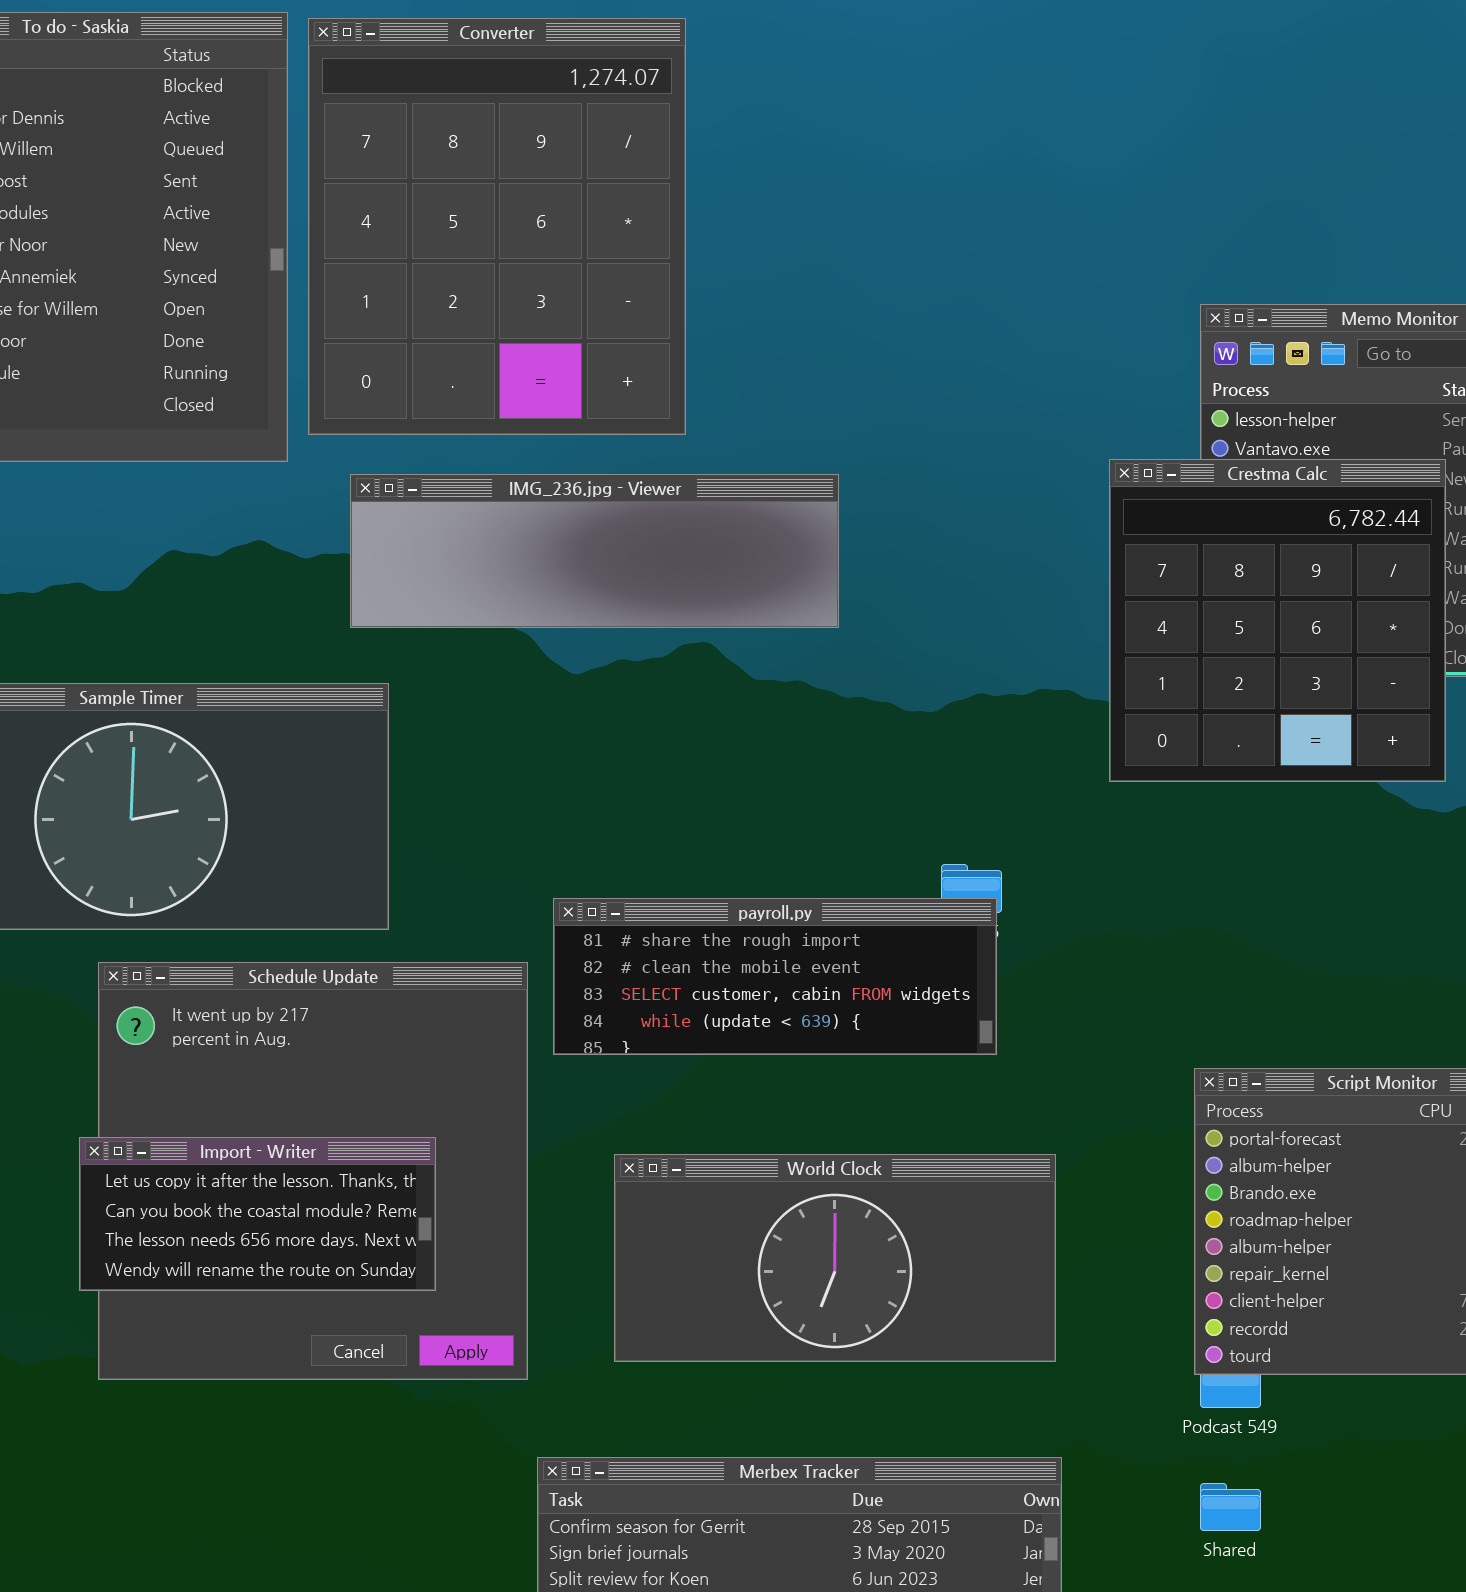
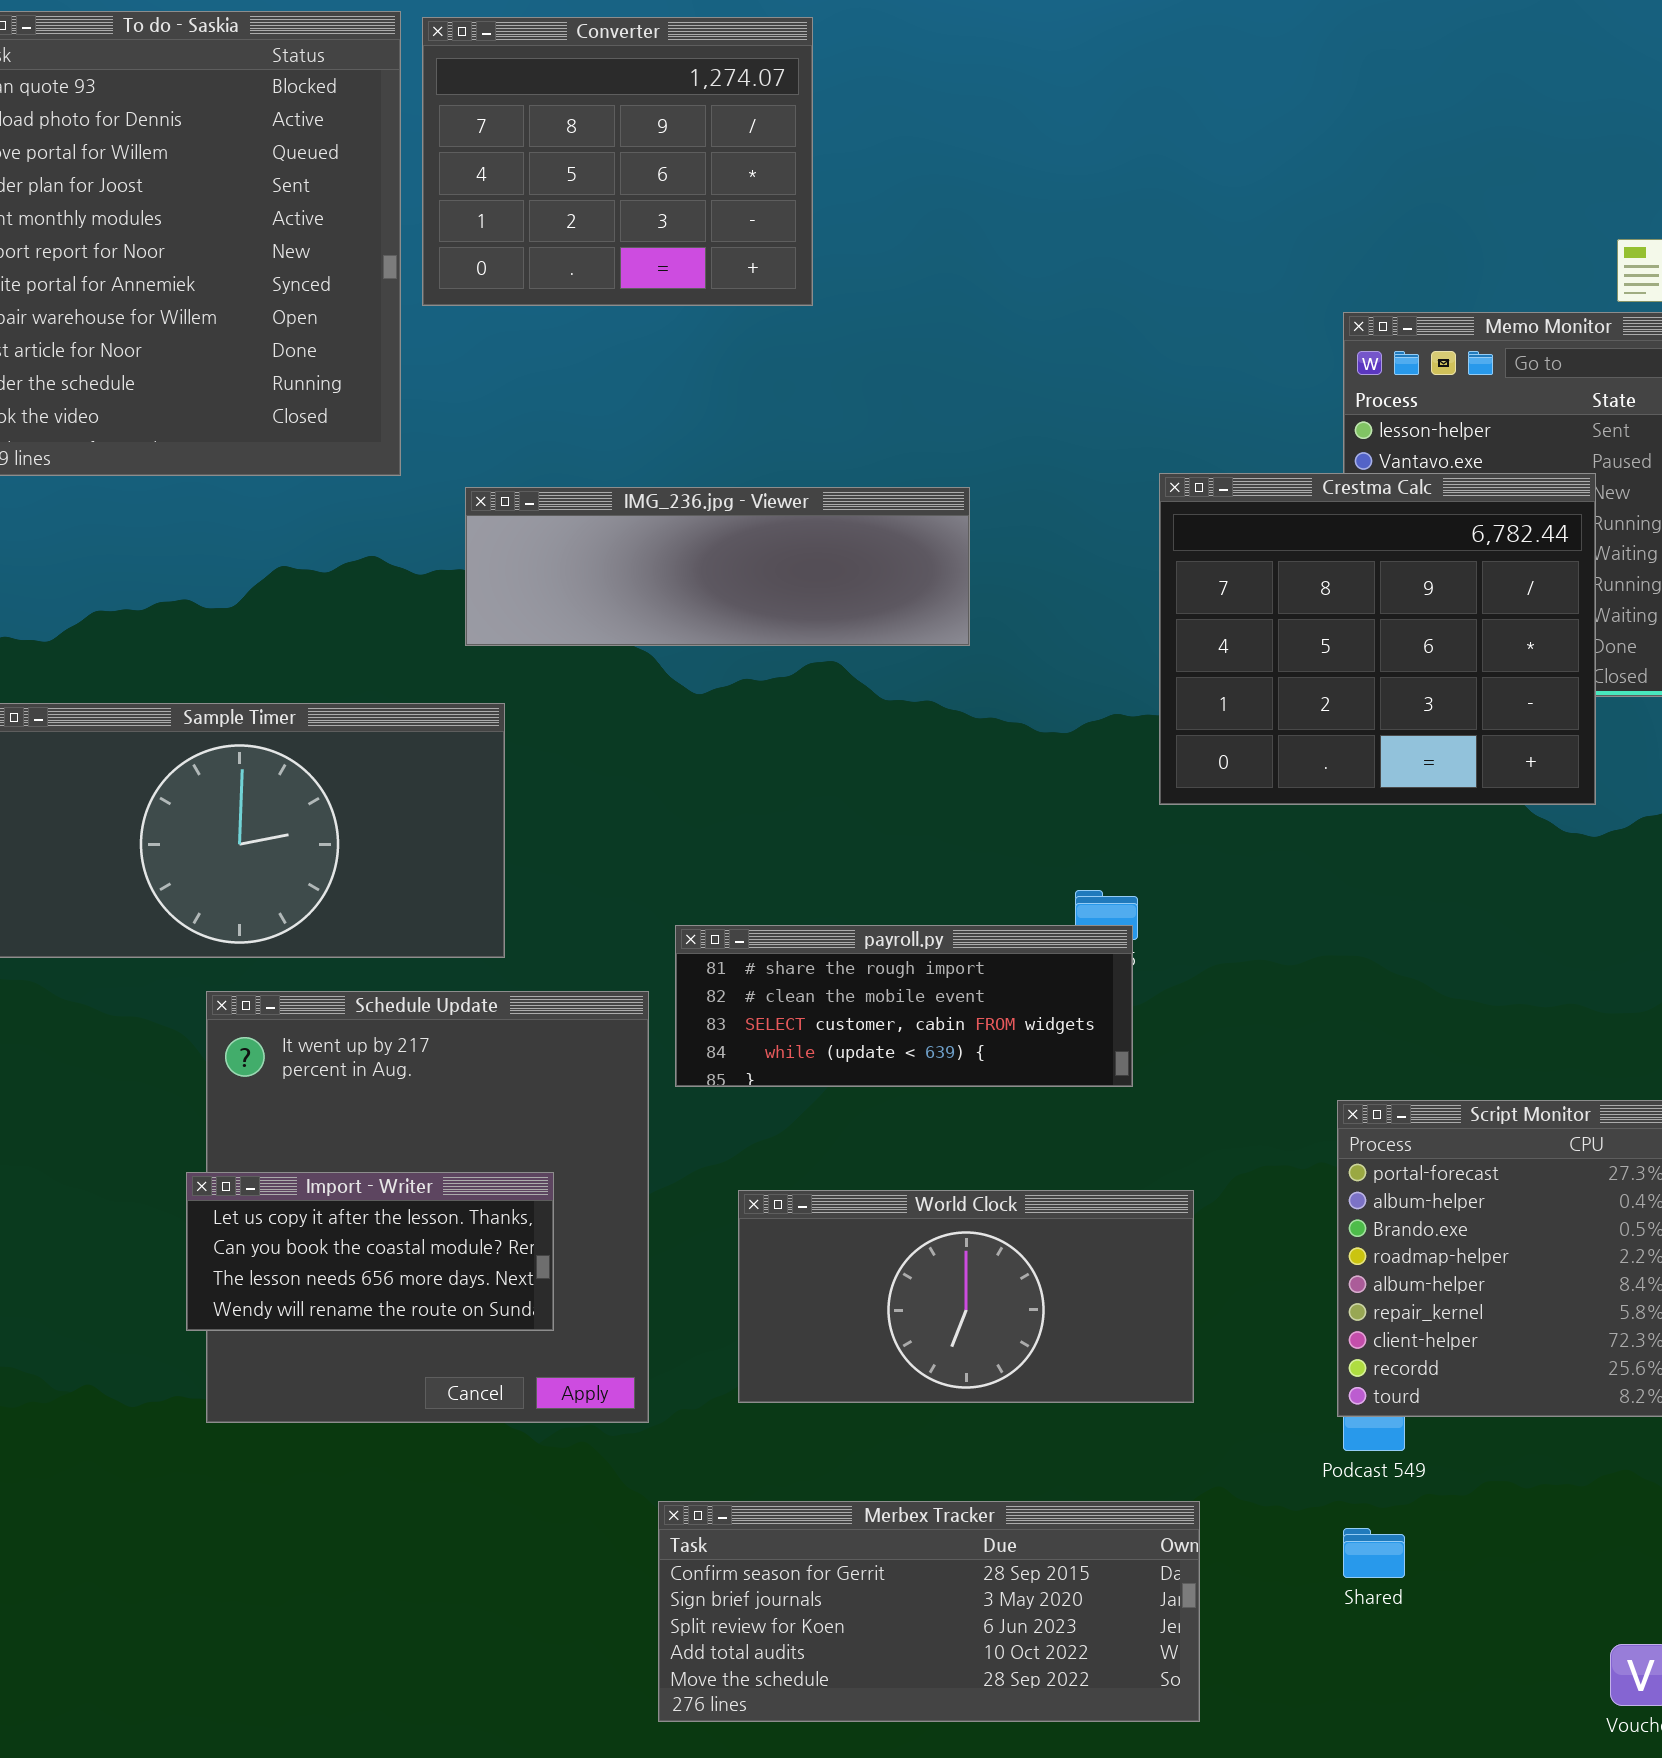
Converter: [308,18,686,435] -> [422,17,813,306], resized
Crestma Calc: [1109,459,1446,782] -> [1159,473,1596,805], resized

